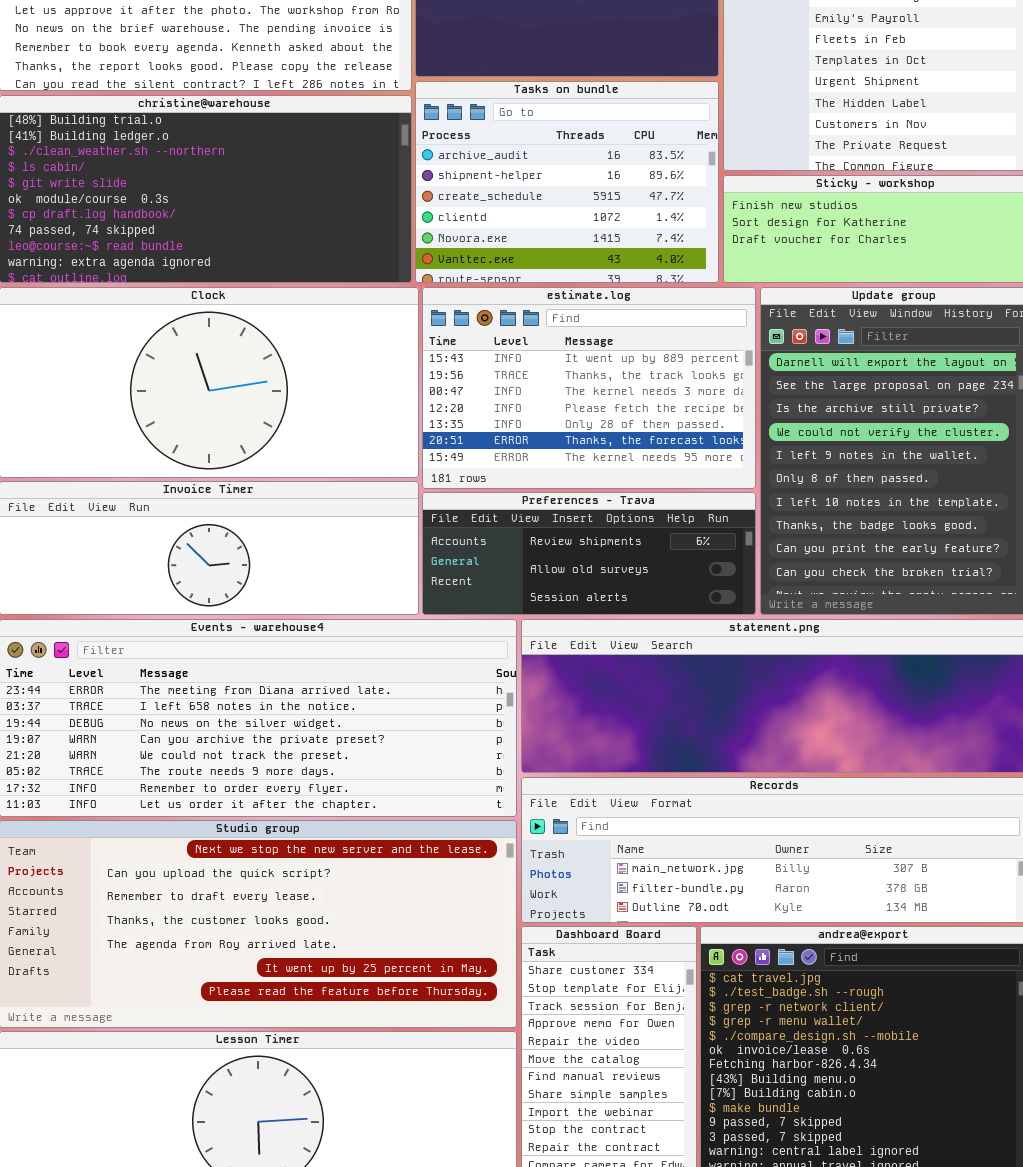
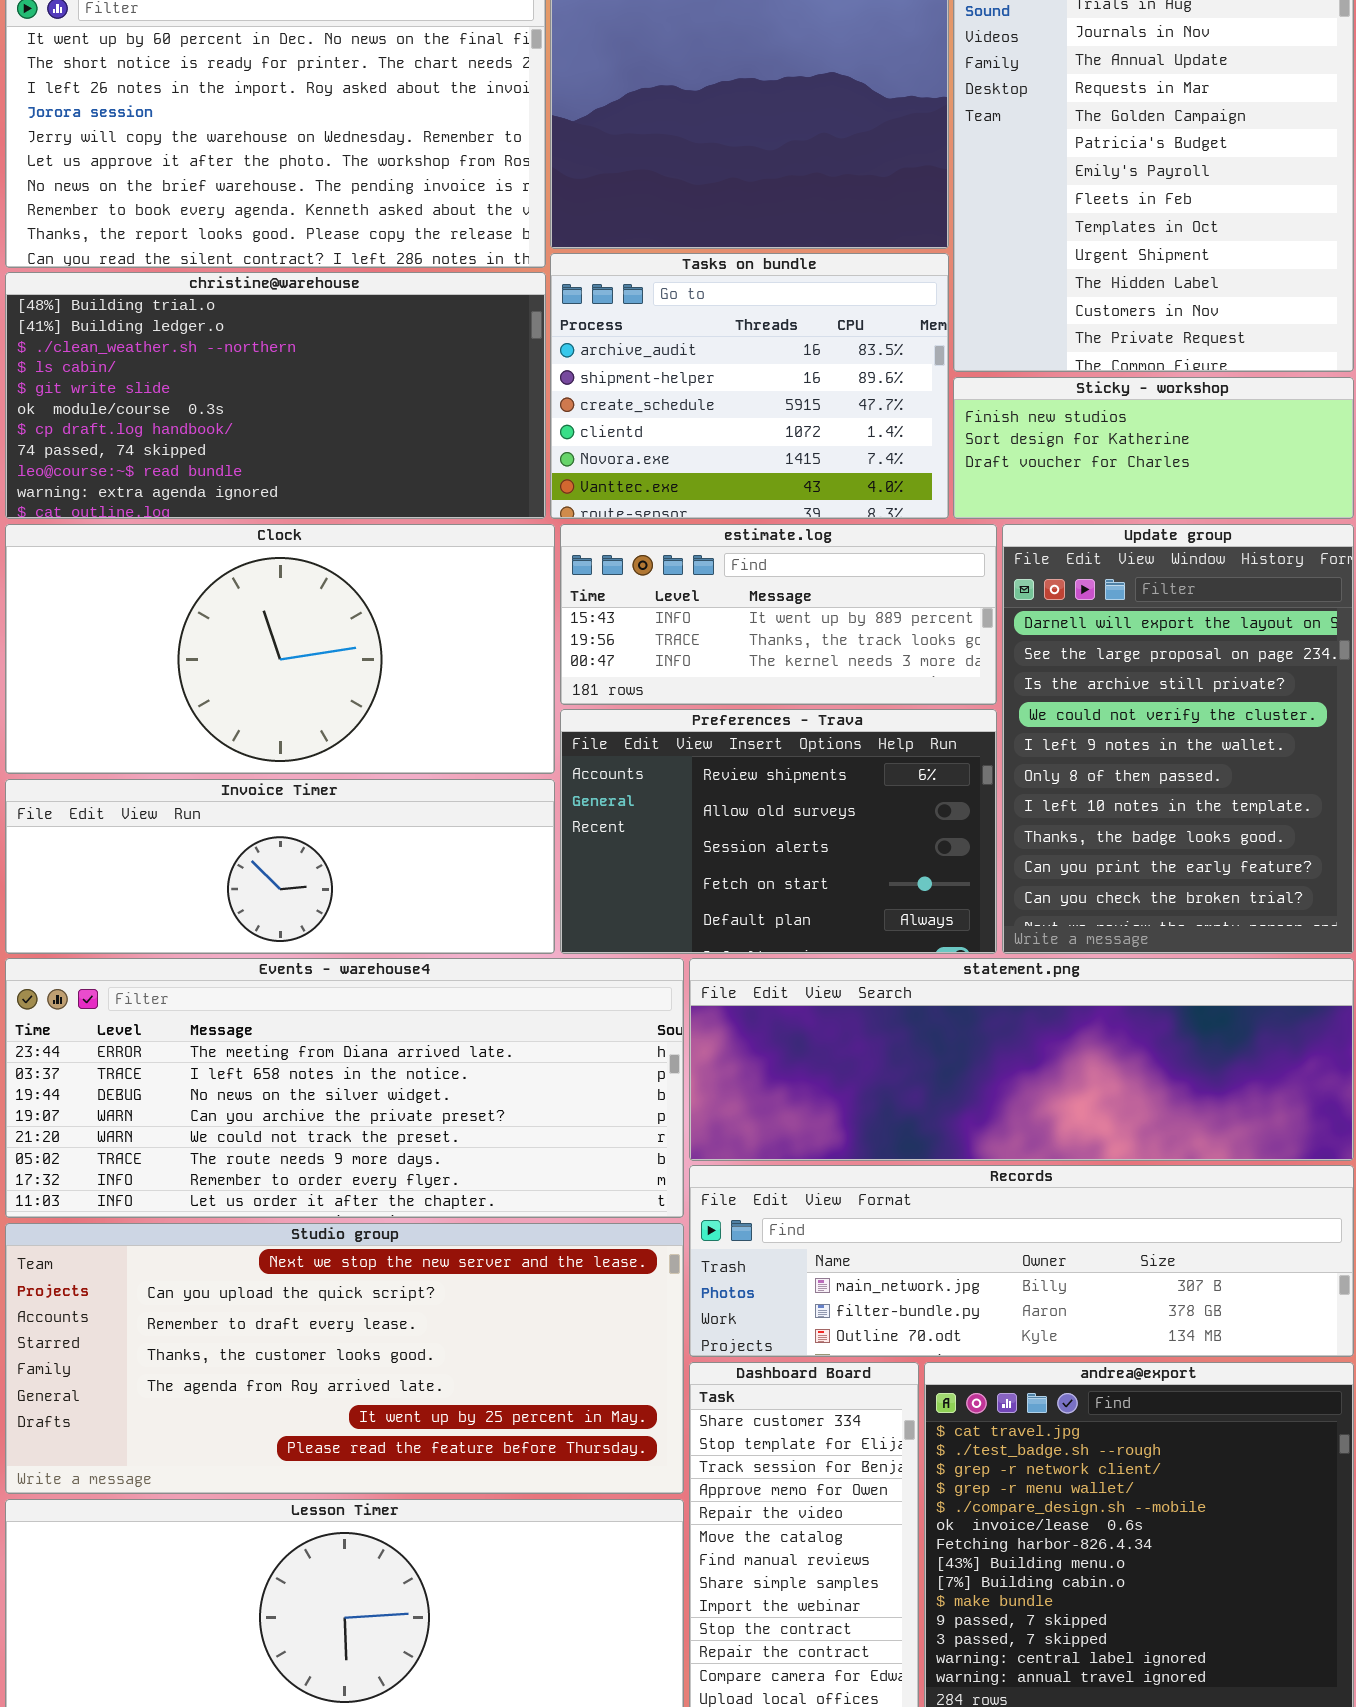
estimate.log: [422,287,756,489] -> [560,524,997,705], resized
Preferences - Trava: [422,492,756,615] -> [560,709,997,954], resized

